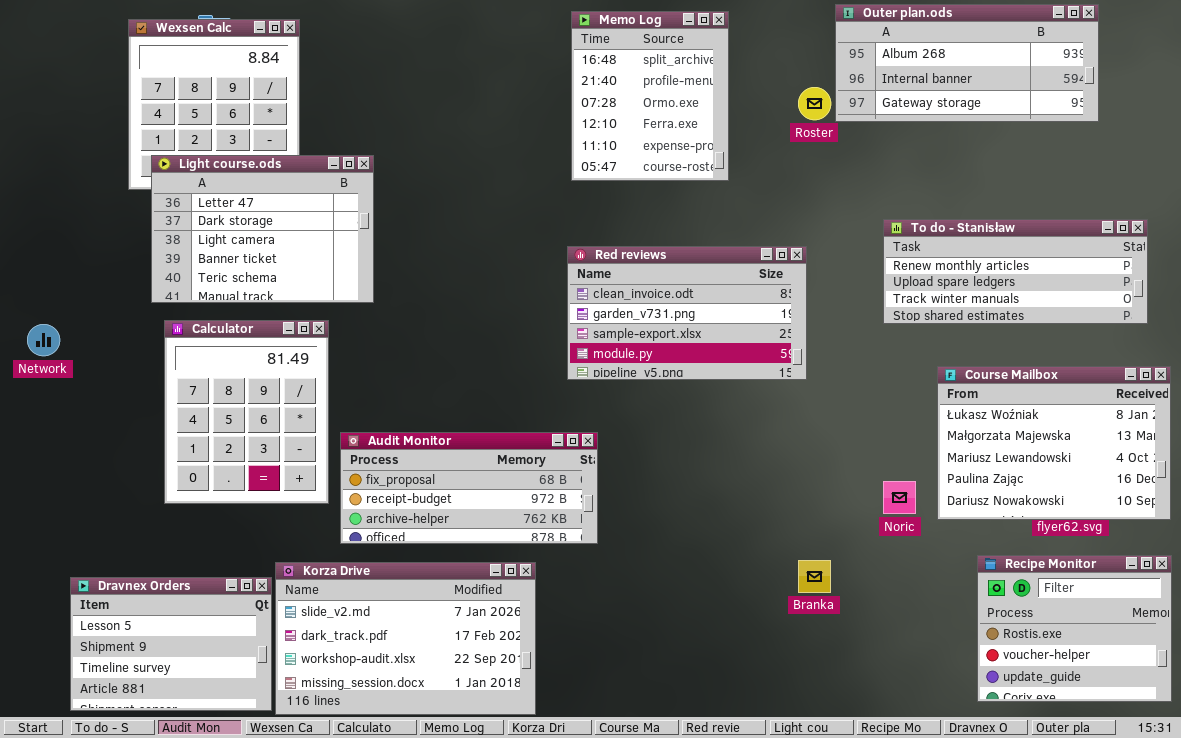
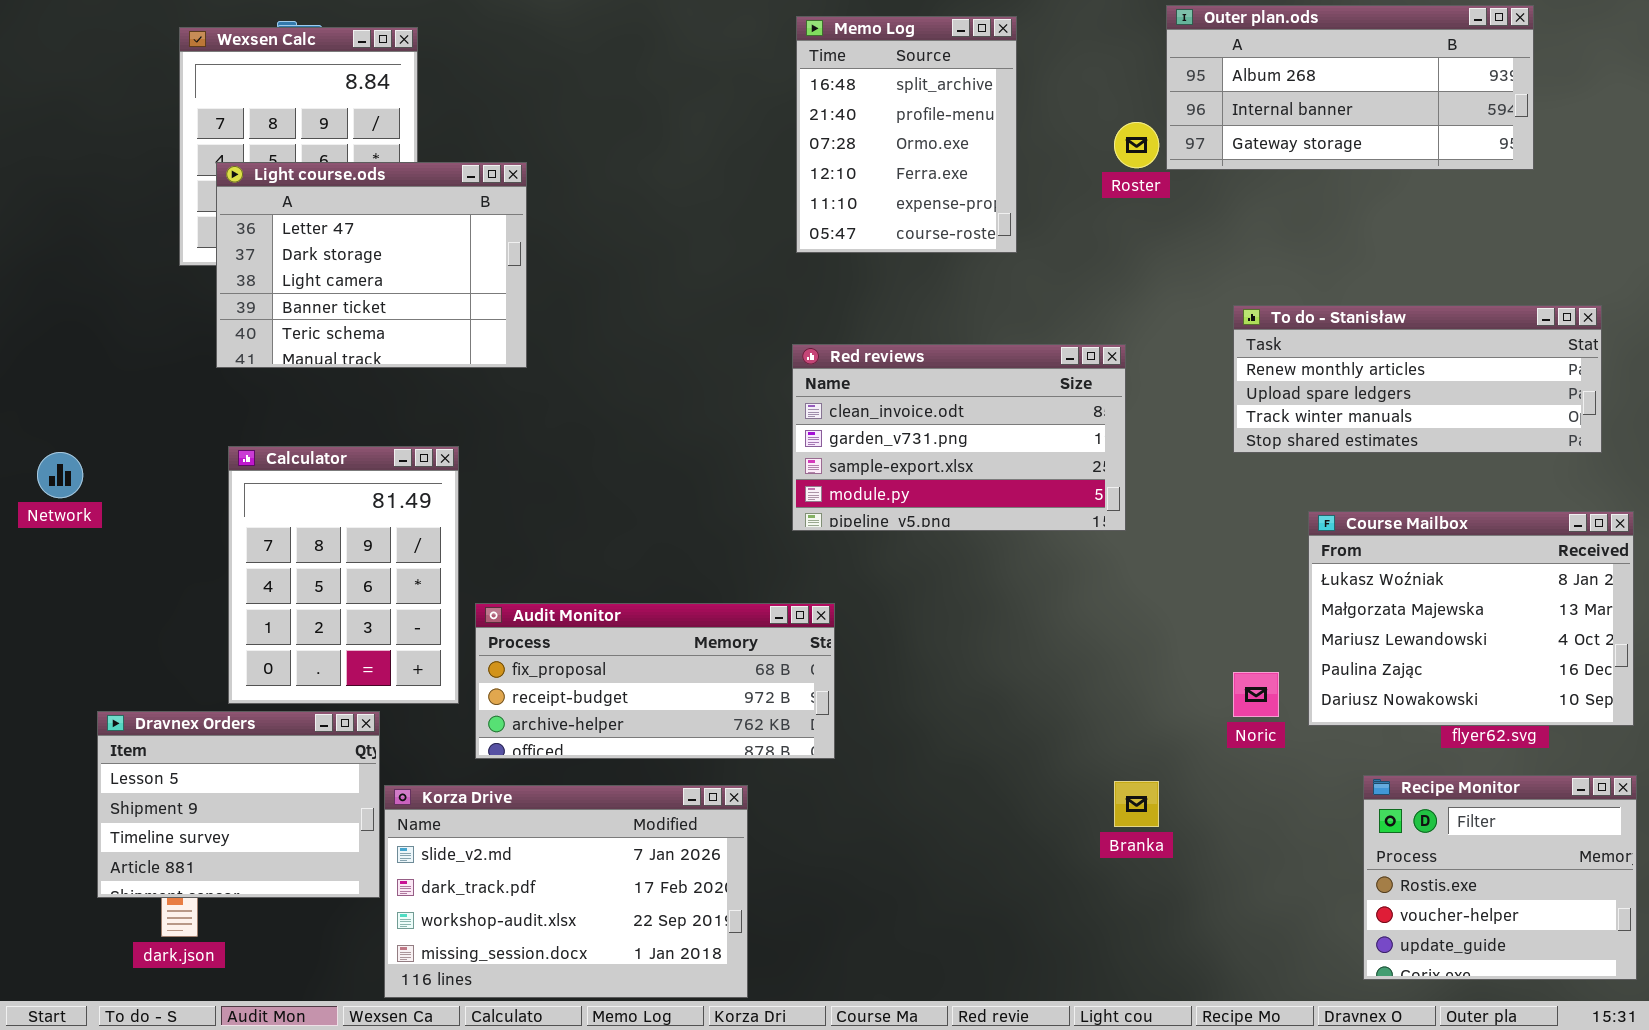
Light course.ods: [151,155,374,303] -> [216,162,527,368], moved
Dravnex Orders: [70,577,272,711] -> [97,711,380,898], moved

